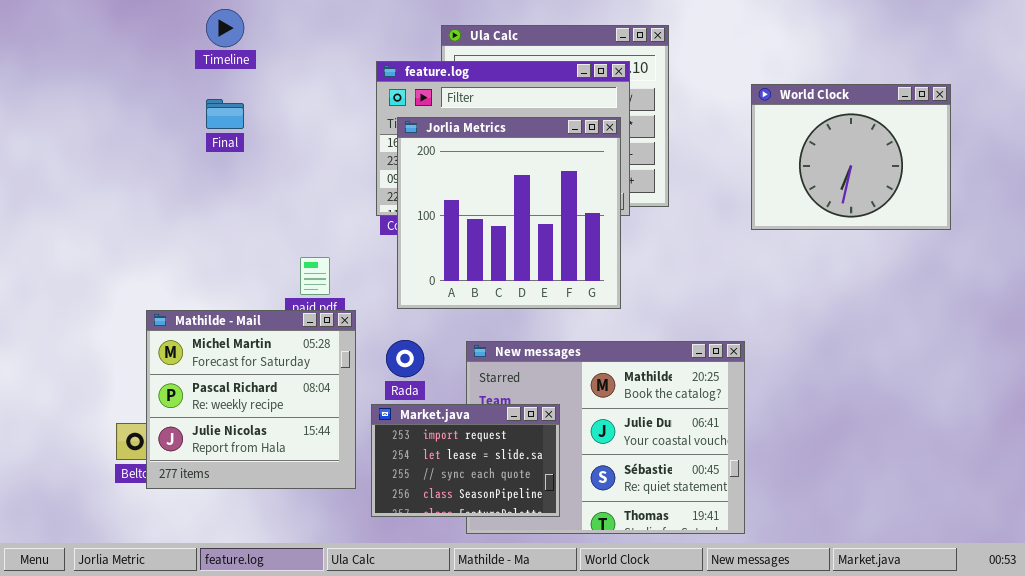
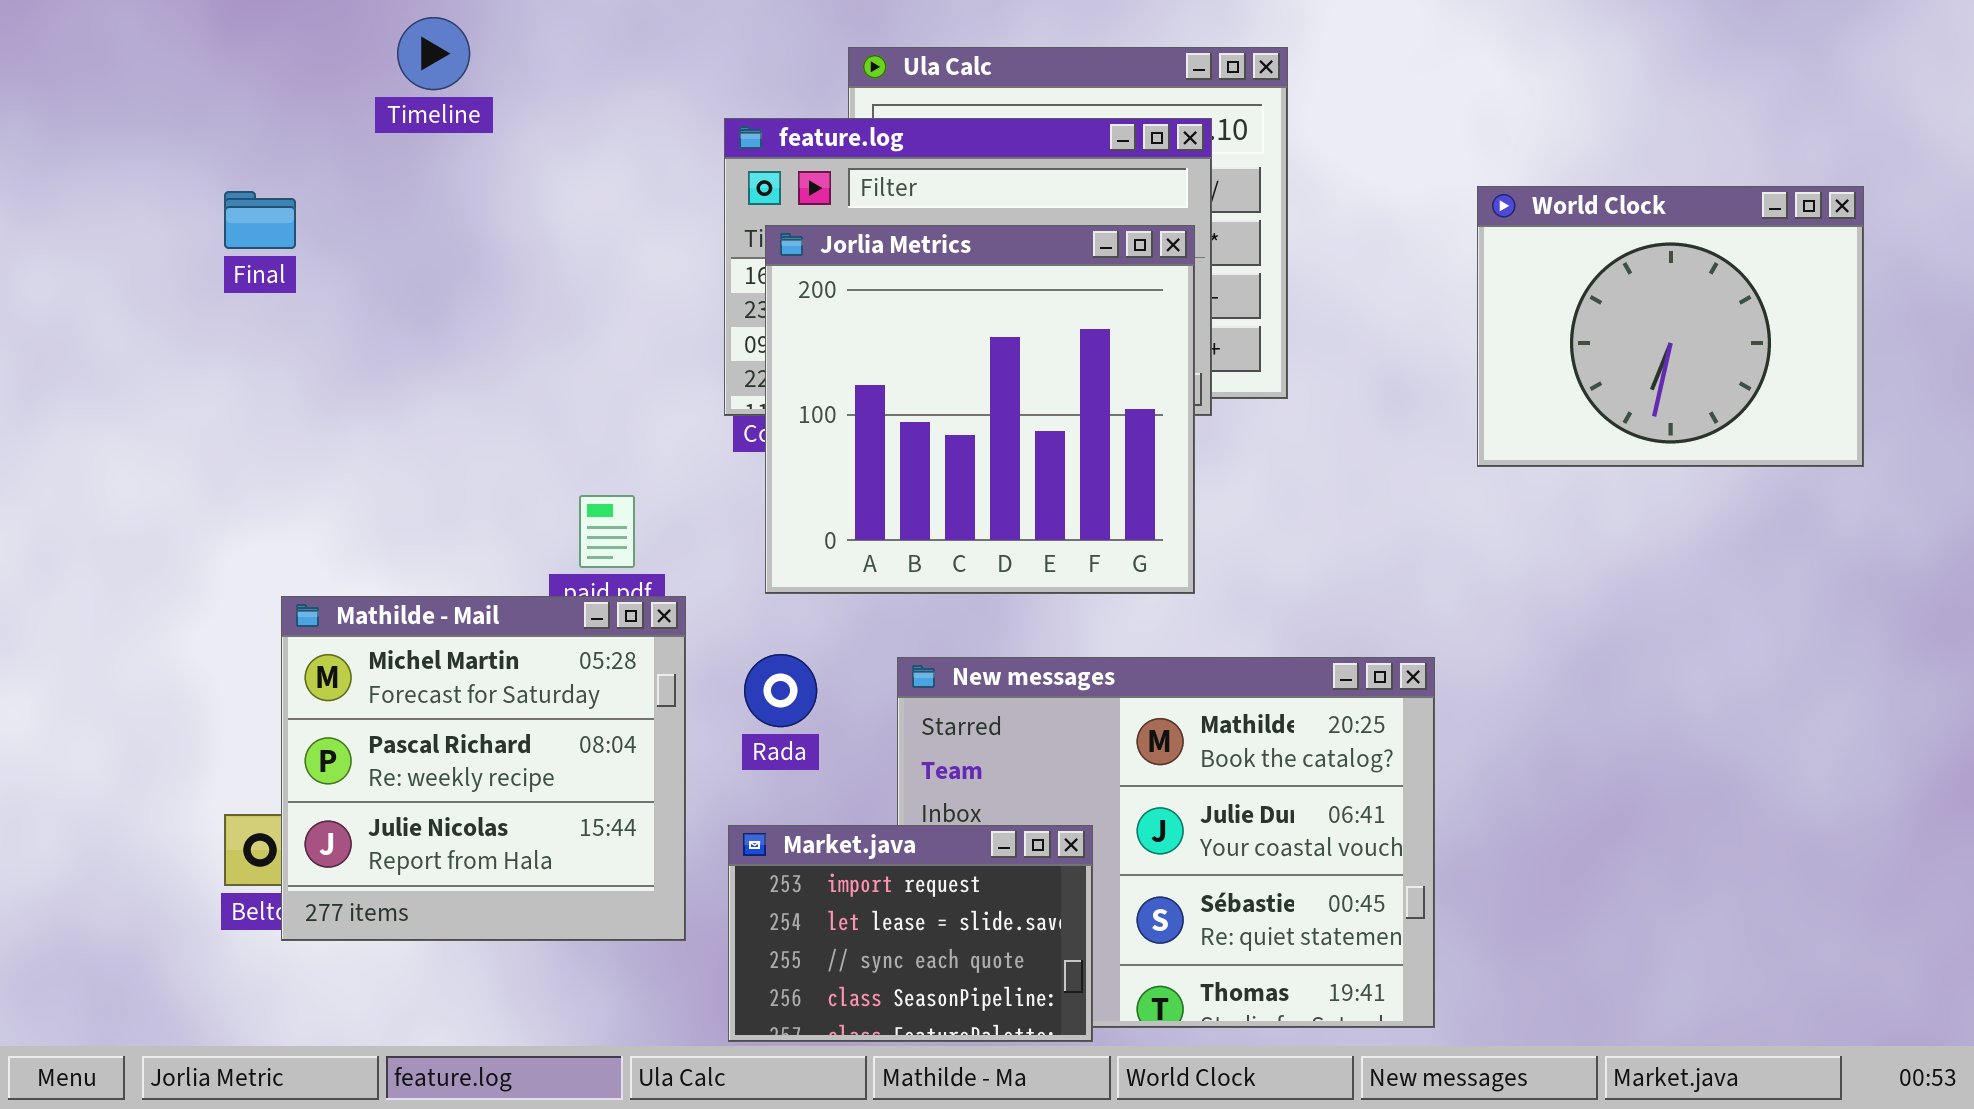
World Clock: [751,84,951,230] -> [1477,186,1864,467], moved
Final: [206,99,244,129] -> [224,191,296,249], moved
Market.java: [371,404,560,517] -> [728,825,1093,1042], moved

